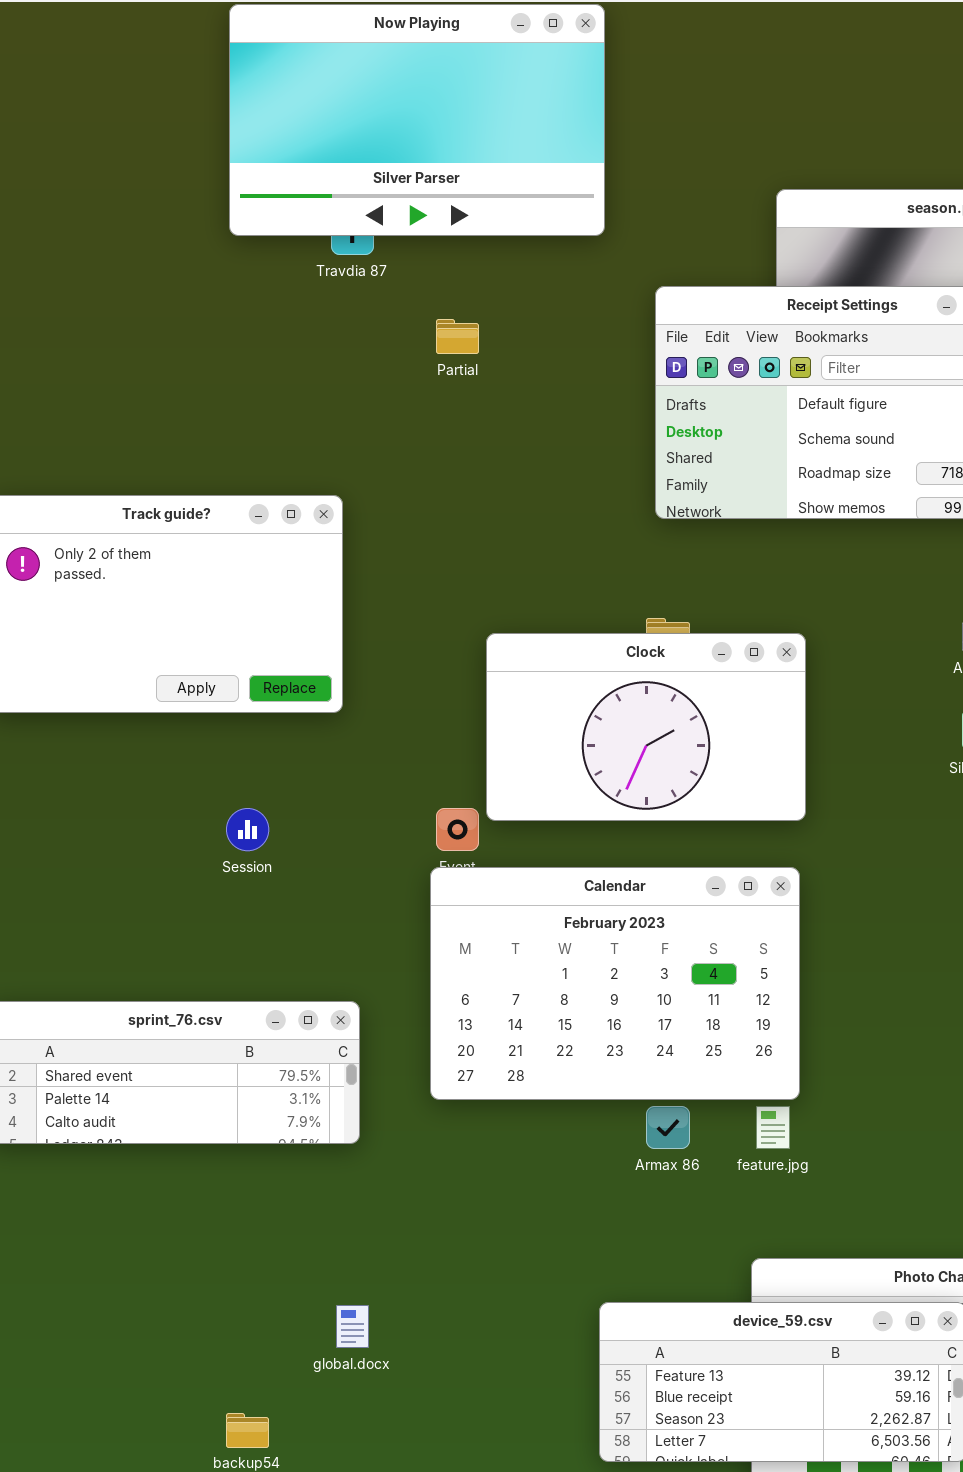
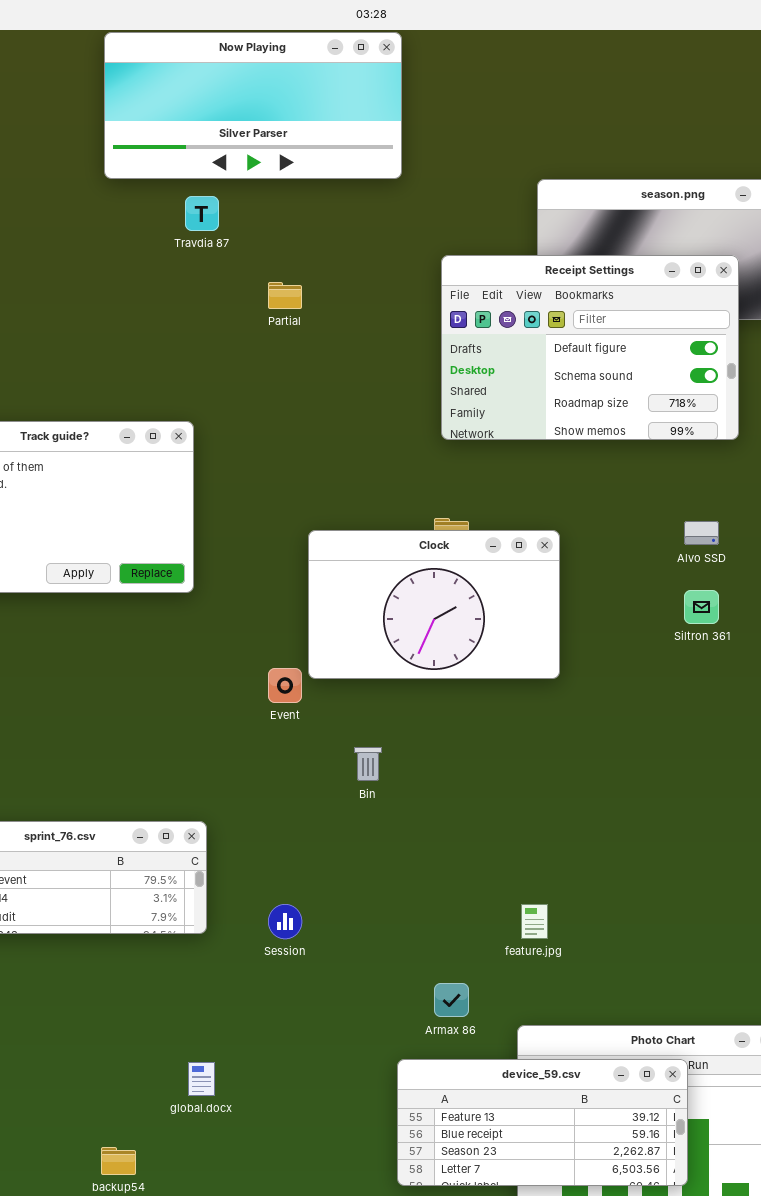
Now Playing: [229,4,605,236] -> [104,32,402,179], resized
Session: [226,808,269,851] -> [268,904,302,939], moved
Calendar: [430,867,800,1100] -> none, closed
Armax 86: [646,1106,690,1149] -> [434,983,469,1017], moved

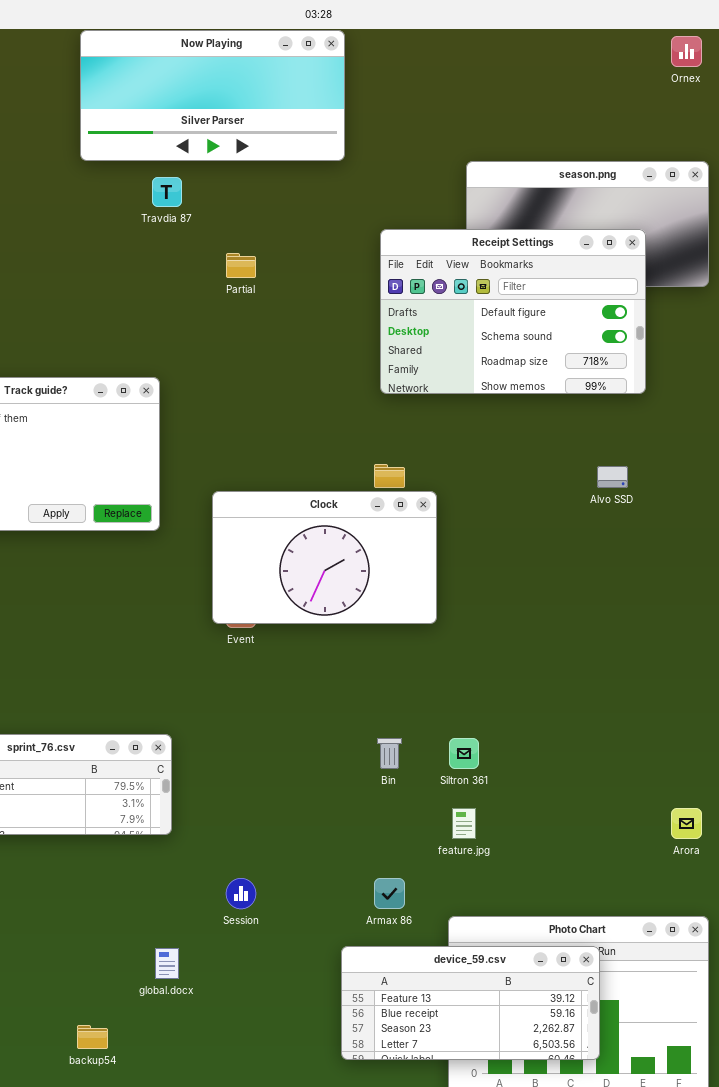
Clock: [308,530,560,679] -> [212,491,437,624], moved
Siltron 361: [684,590,719,624] -> [449,738,479,769], moved
Bin: [354,747,382,781] -> [377,738,402,769], moved
Session: [268,904,302,939] -> [226,878,256,909], moved

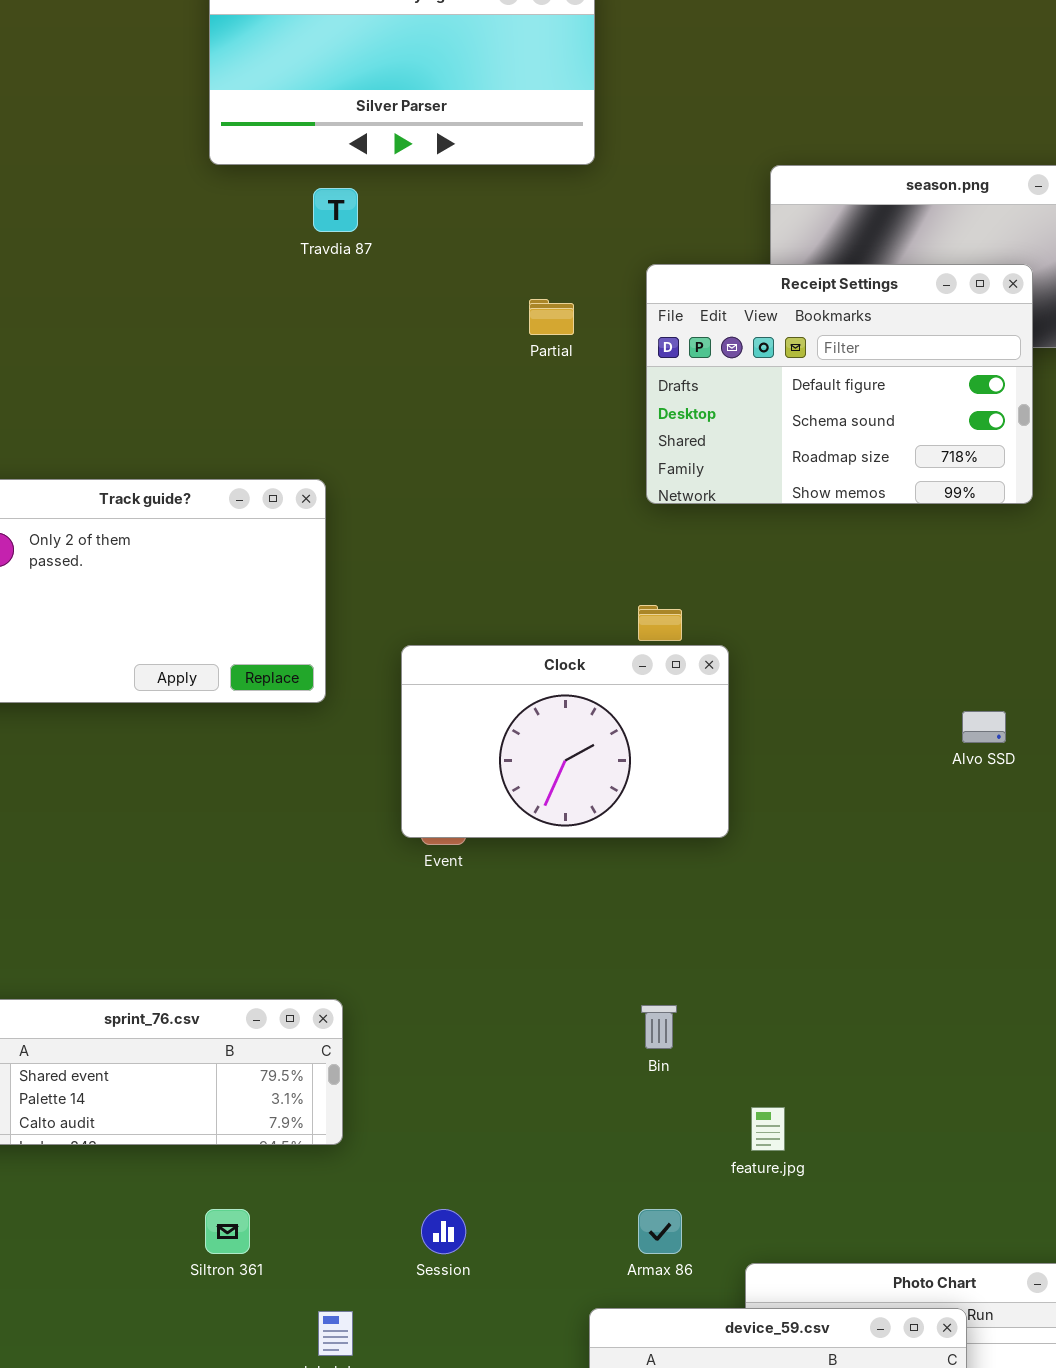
Partial: [226,253,256,278] -> [529,299,574,335], moved
Alvo SSD: [597,466,628,488] -> [962,711,1006,743], moved
Siltron 361: [449,738,479,769] -> [205,1209,250,1254], moved

